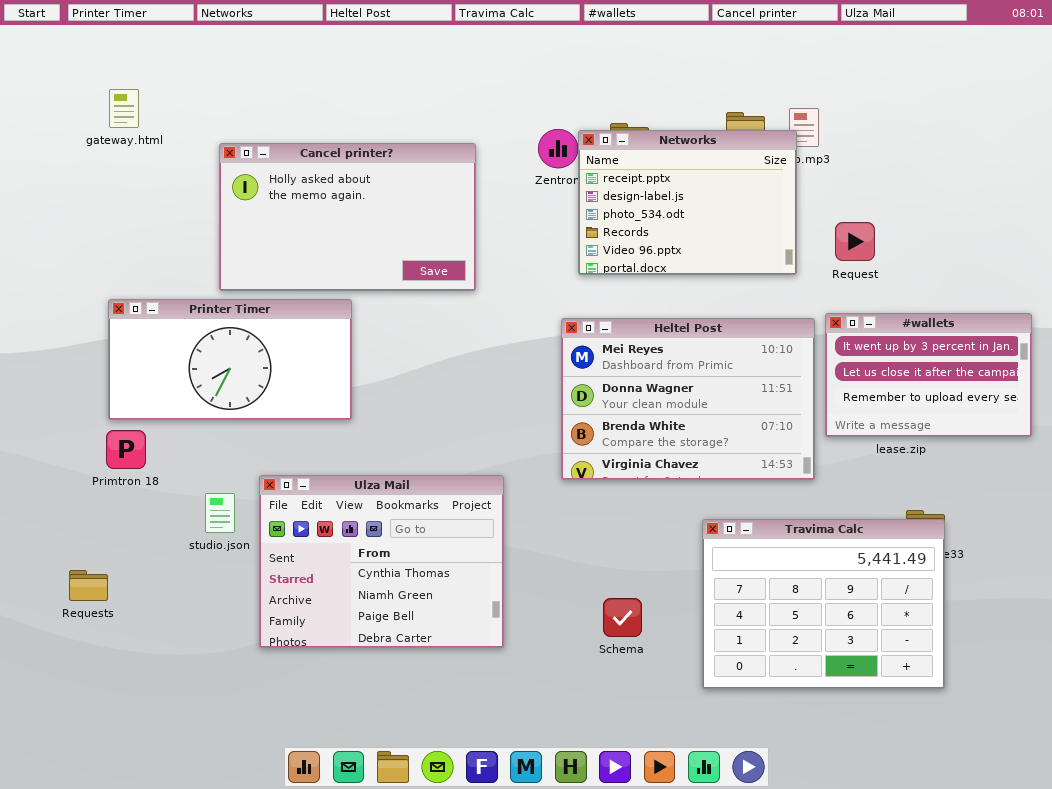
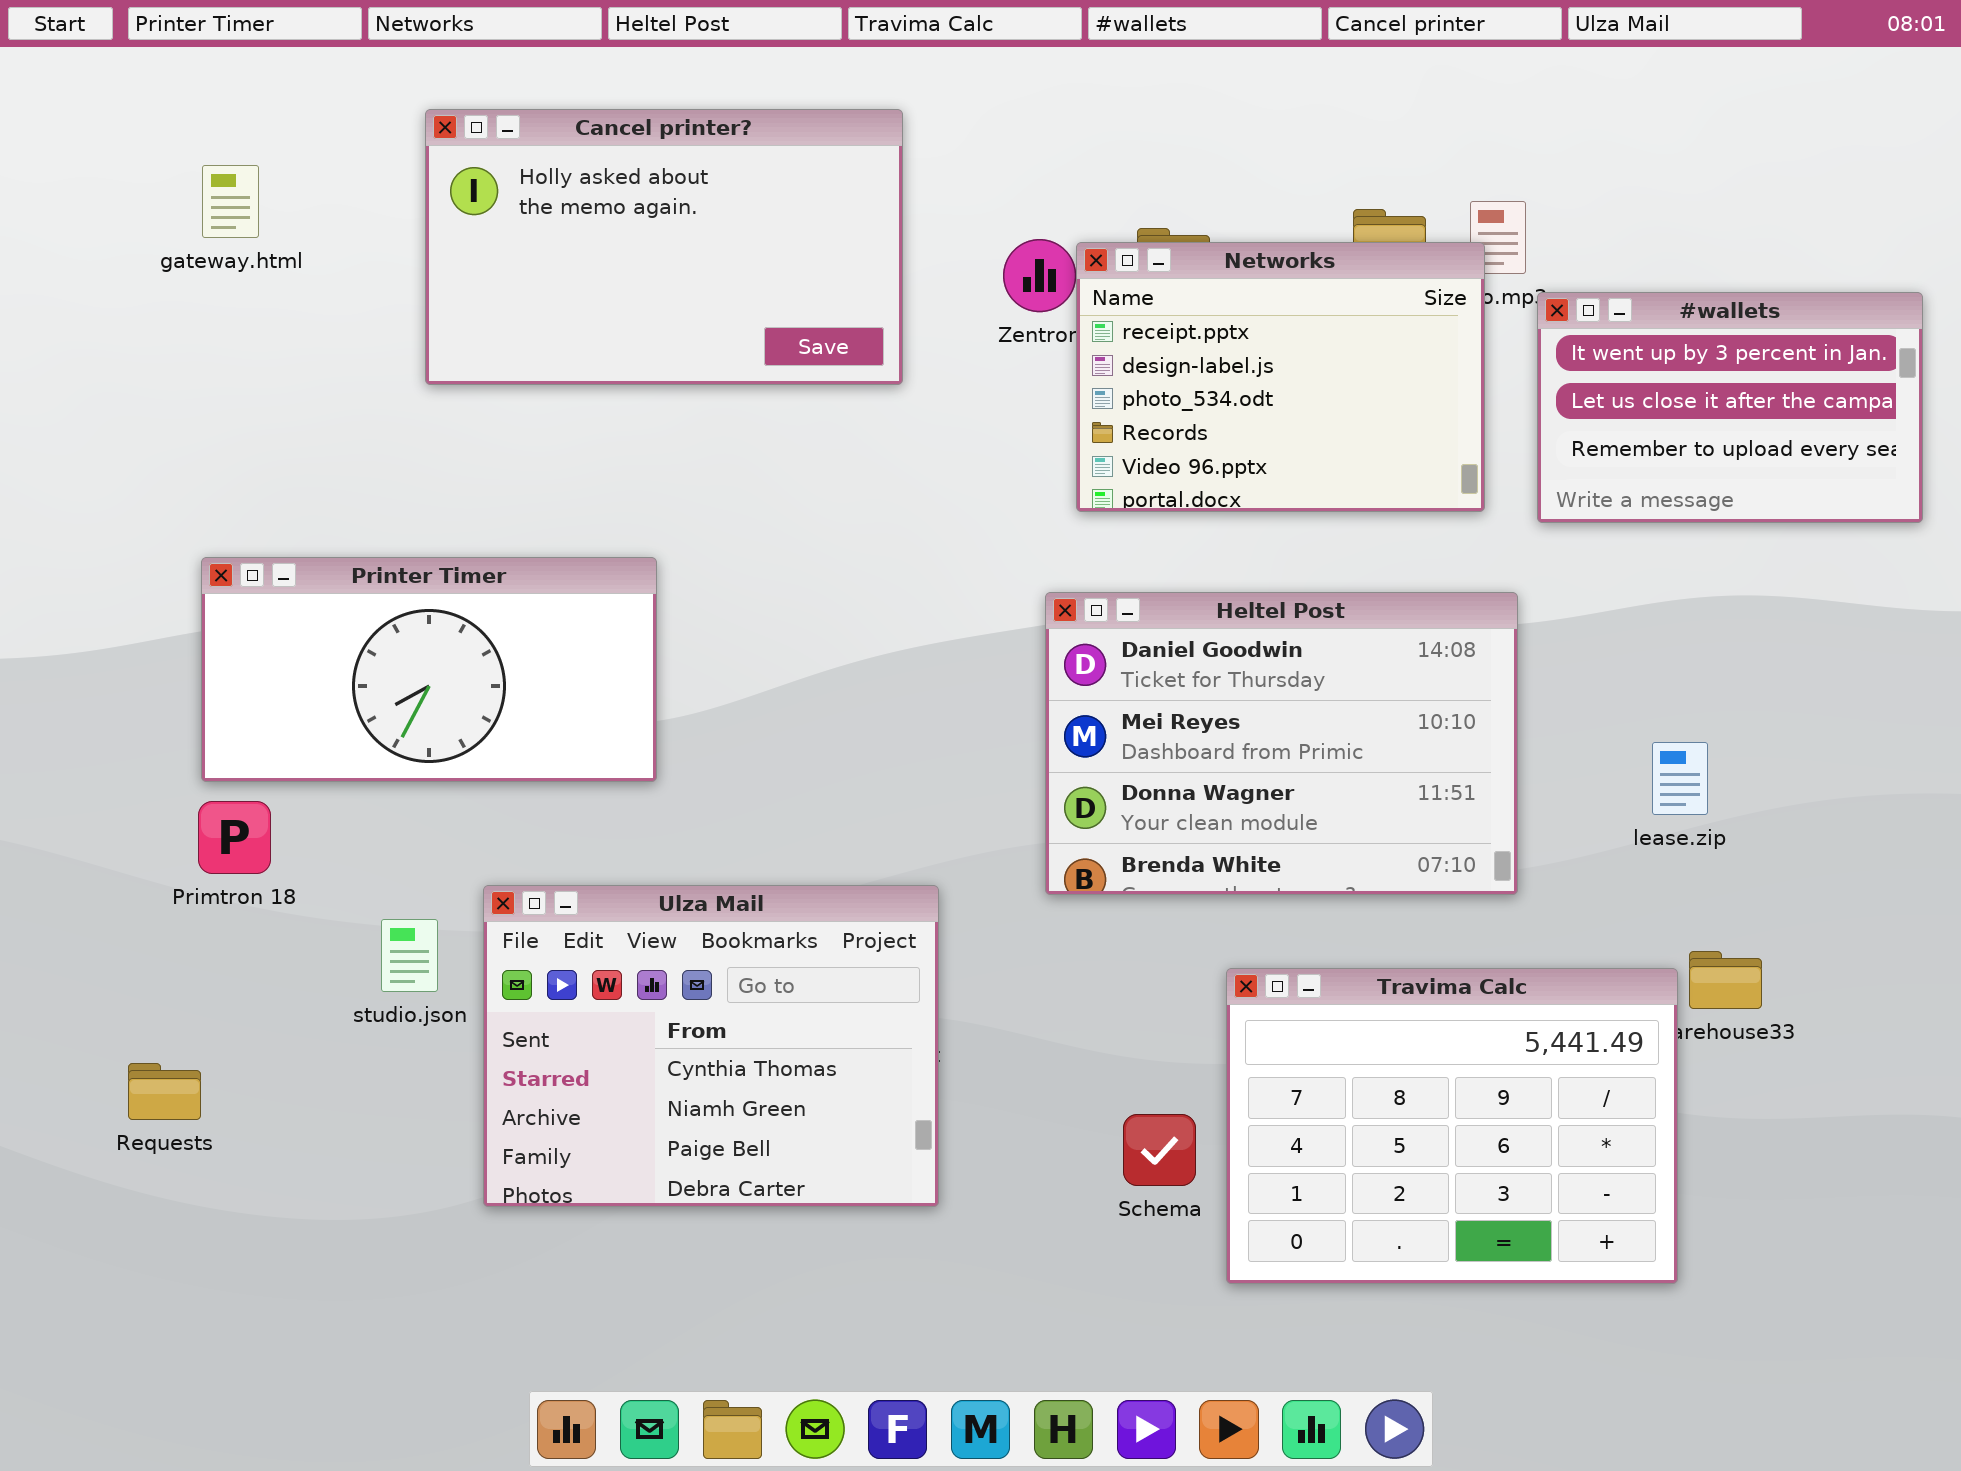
Cancel printer?: [219,143,476,291] -> [425,109,903,385], moved
#wallets: [825,313,1032,437] -> [1537,292,1923,523], moved
Heltel Post: [561,318,815,480] -> [1045,592,1518,895], scrolled up 1 row
Travima Calc: [702,519,945,689] -> [1226,968,1678,1284], moved

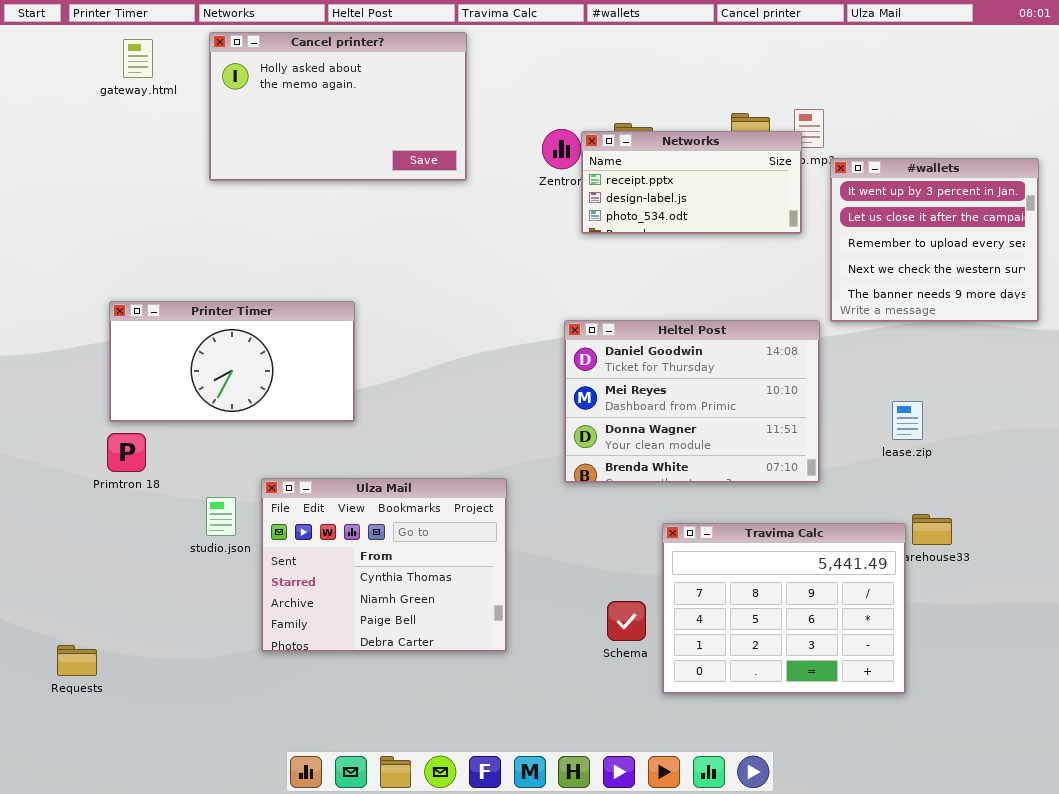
Cancel printer?: [425,109,903,385] -> [209,32,467,181], moved
gateway.html: [202,165,259,238] -> [123,39,153,78], moved
Networks: [1076,242,1485,512] -> [581,131,802,234], resized
#wallets: [1537,292,1923,523] -> [830,158,1039,322], resized
Requests: [128,1063,201,1120] -> [57,645,97,676], moved

